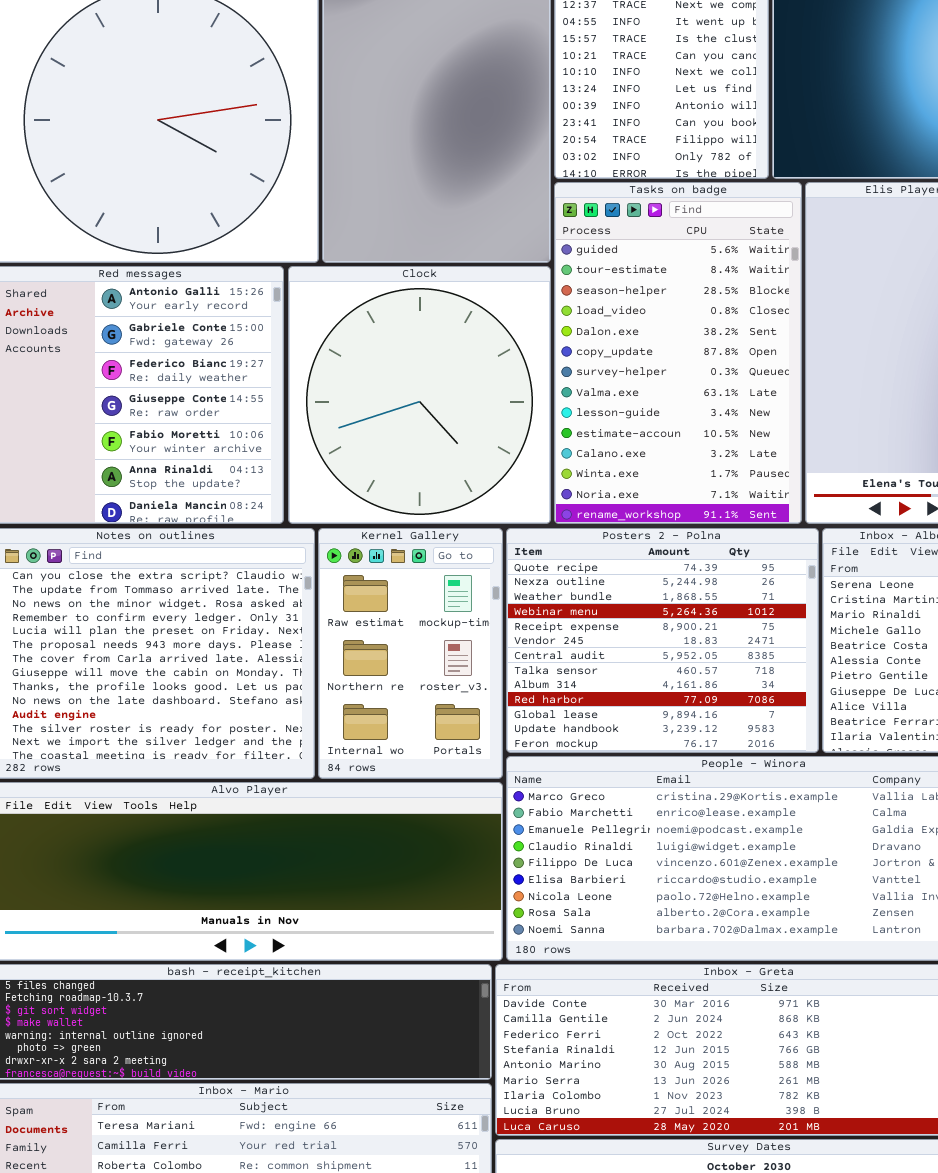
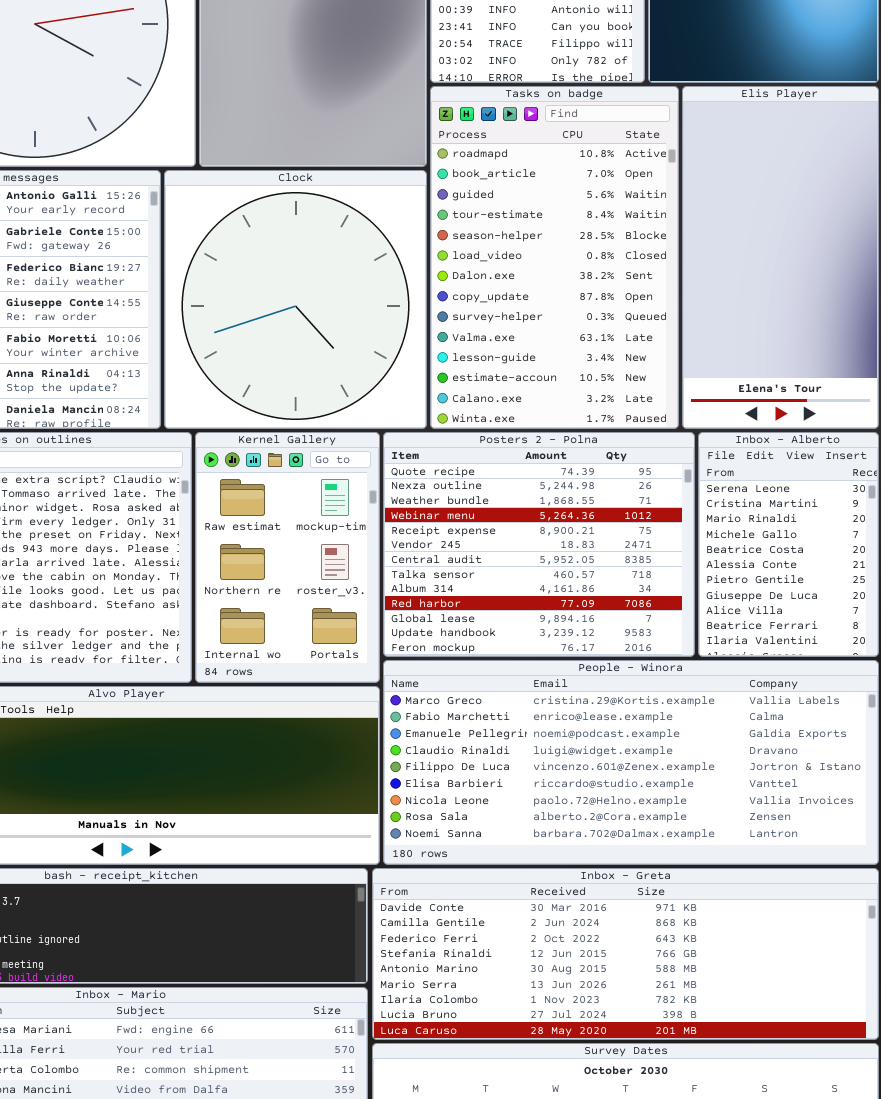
Tasks on badge: [554,182,802,524] -> [430,86,679,429], scrolled up 2 rows

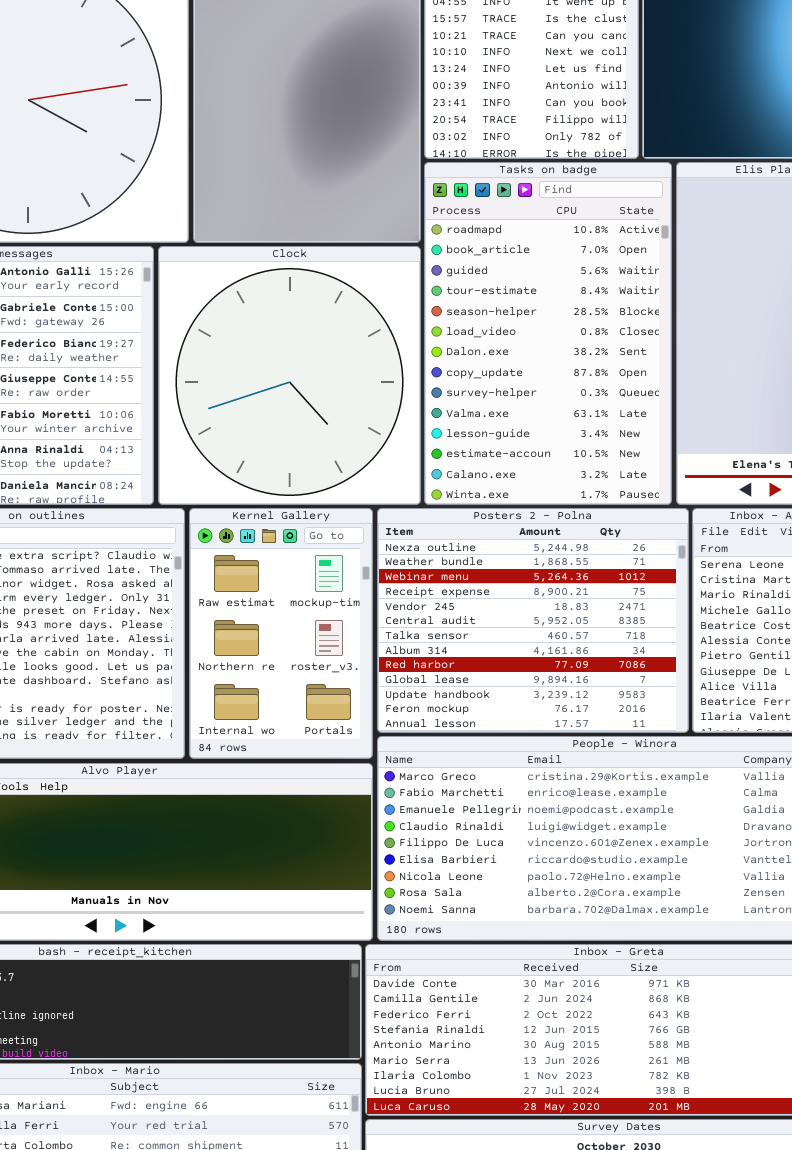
Posters 2 - Polna: [383,432,695,657] -> [377,508,689,733], scrolled down 1 row

